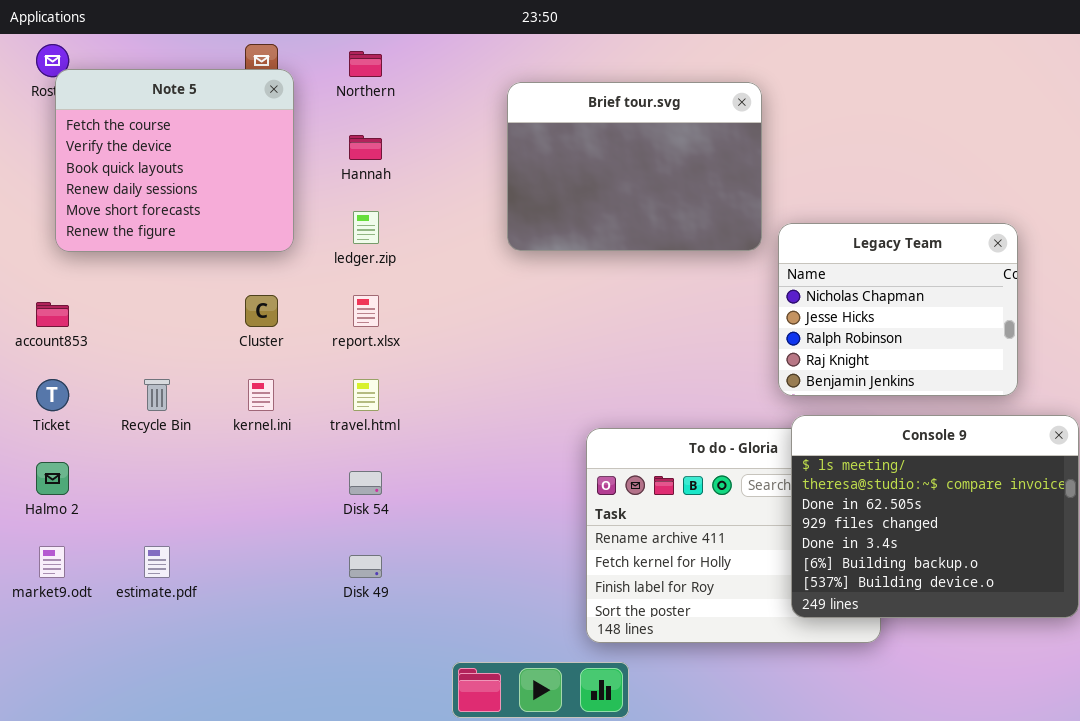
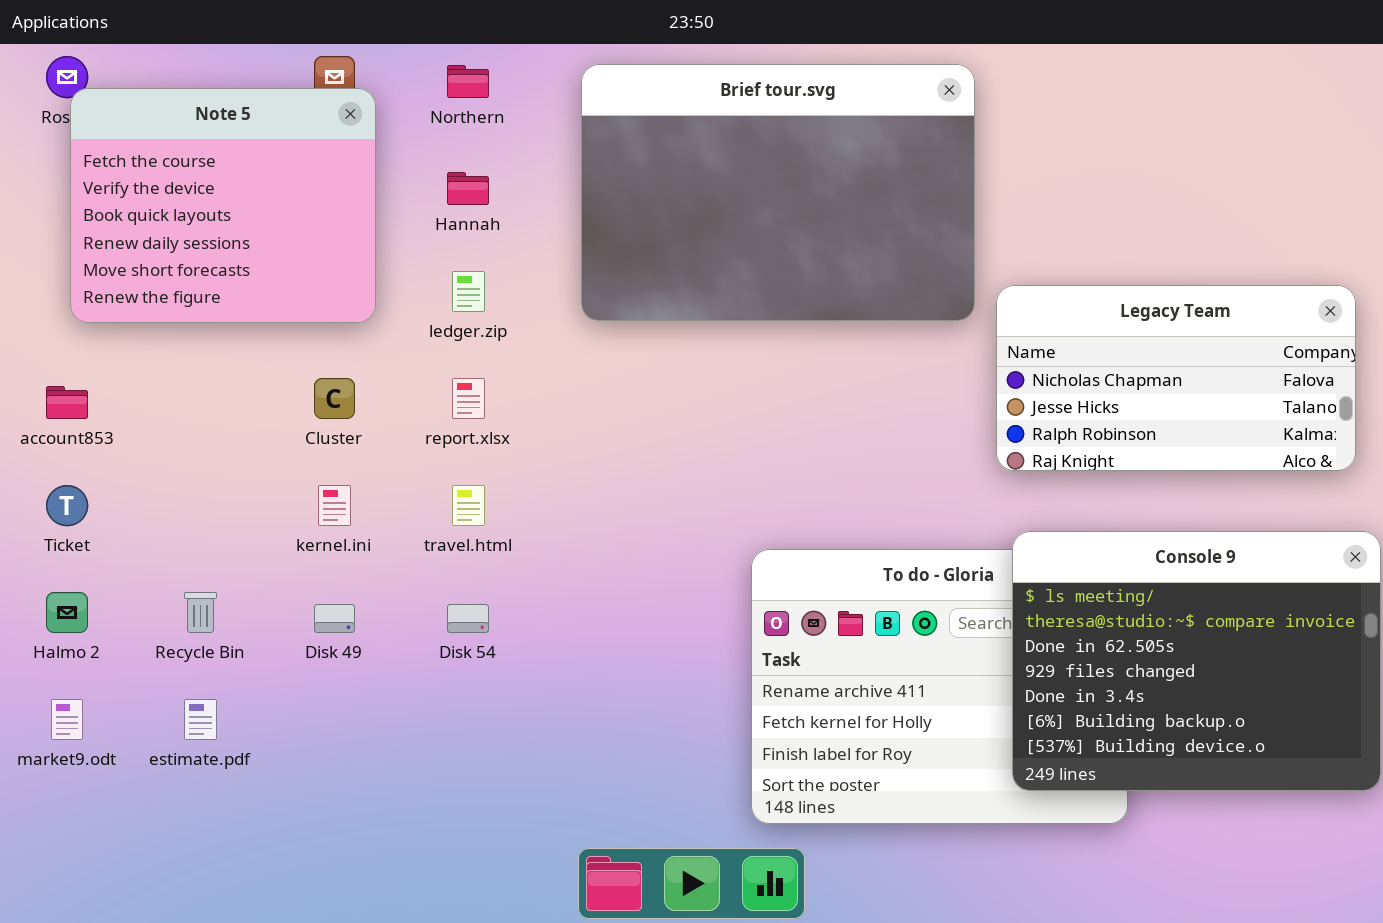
Brief tour.svg: [507,82,762,251] -> [581,64,975,321], resized
Legacy Team: [778,223,1018,396] -> [996,285,1356,471], resized
Recycle Bin: [144,379,170,411] -> [184,592,217,633], moved
Disk 49: [349,555,382,578] -> [314,604,355,633], moved

